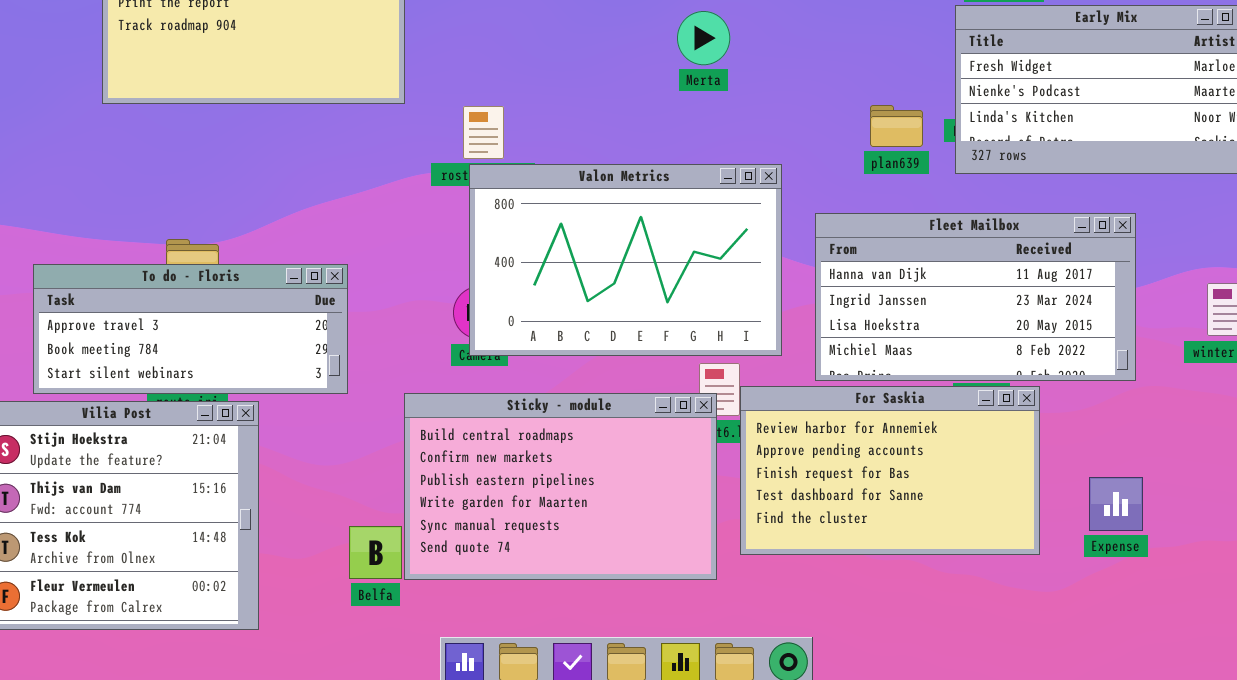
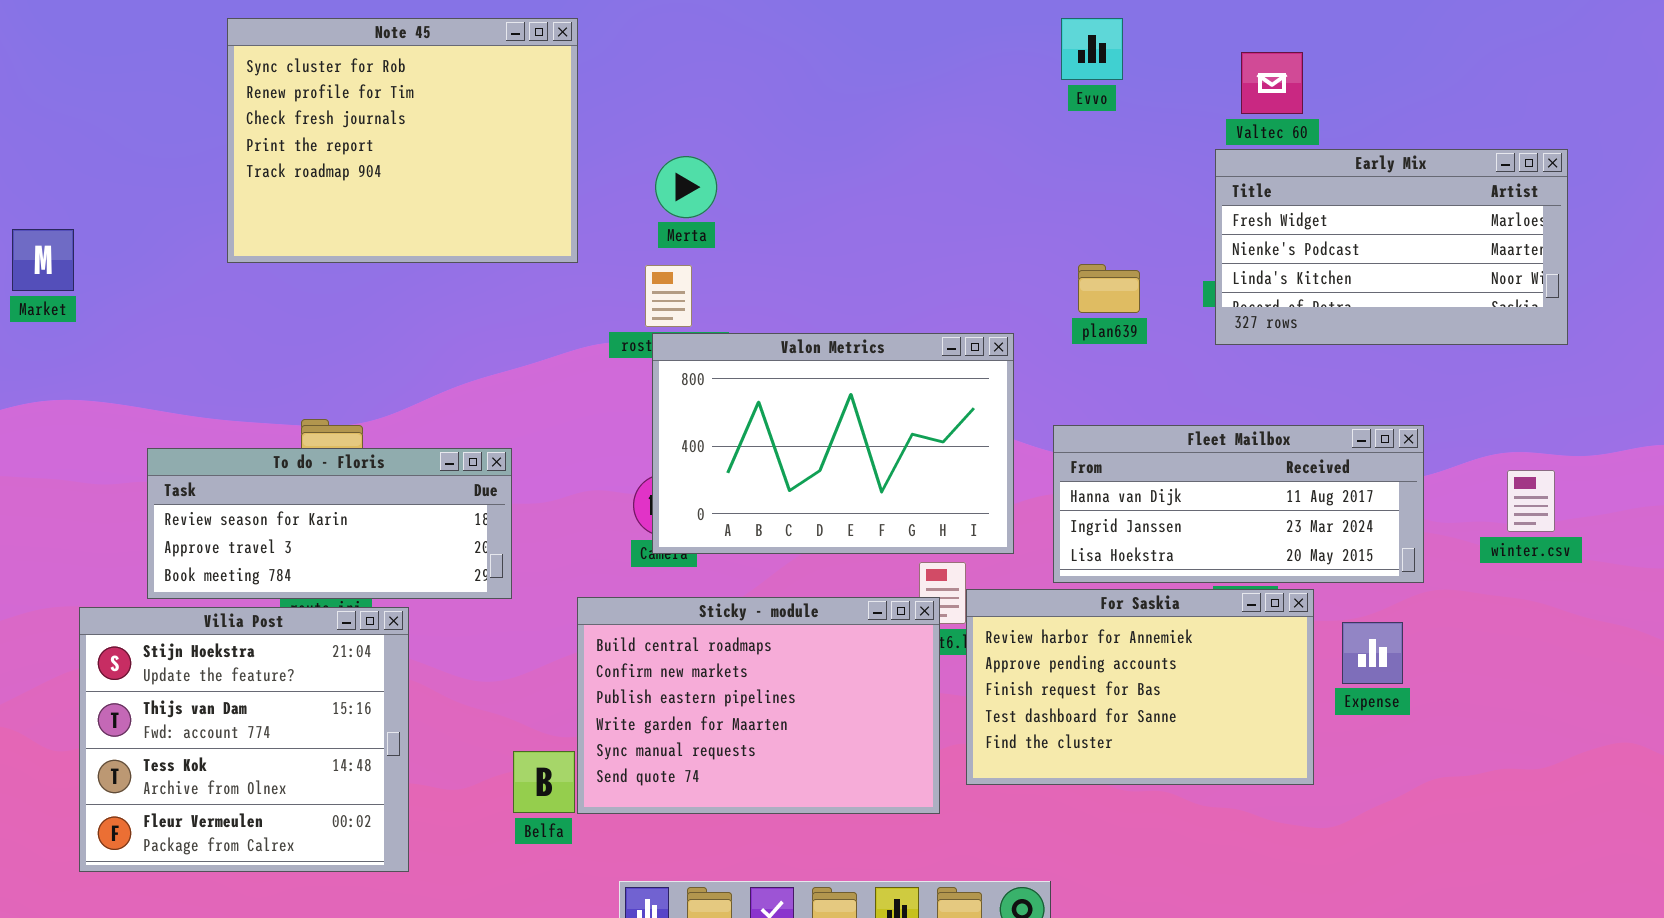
Merta: [677,11,730,65] -> [655,156,717,218], moved
plan639: [870,105,923,147] -> [1078,264,1140,313], moved
Fleet Mailbox: [815,213,1136,381] -> [1053,425,1424,583], resized
To do - Floris: [33,264,348,394] -> [147,448,512,599], scrolled up 1 row
Expense: [1089,477,1143,531] -> [1342,622,1403,684], moved

